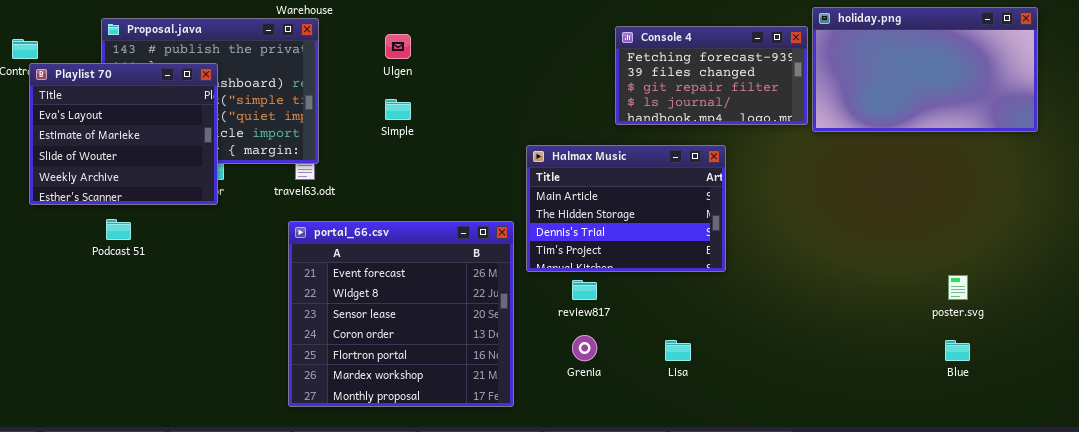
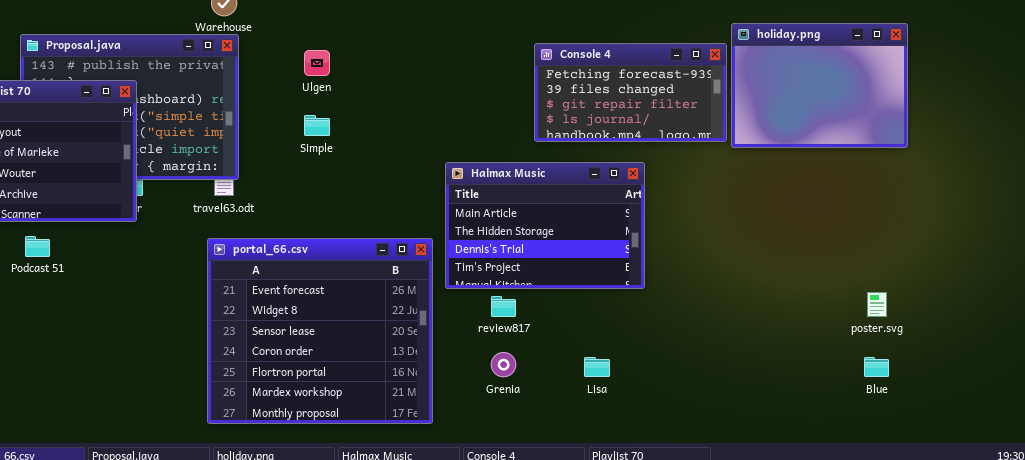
holiday.png: [812,7,1038,132] -> [731,23,908,148], resized

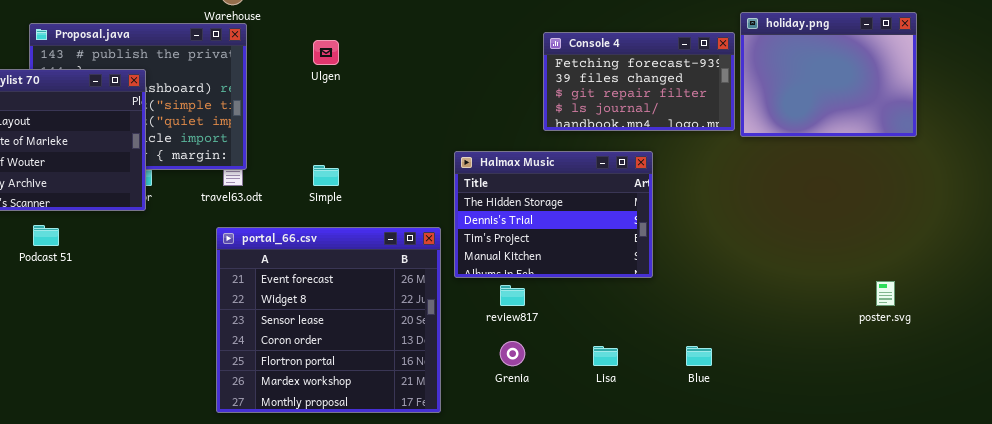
Simple: [304,115,330,136] -> [313,165,339,186], moved
Halmax Music: [445,162,645,289] -> [454,151,653,278], scrolled down 1 row
Blue: [864,357,889,377] -> [686,346,712,366], moved

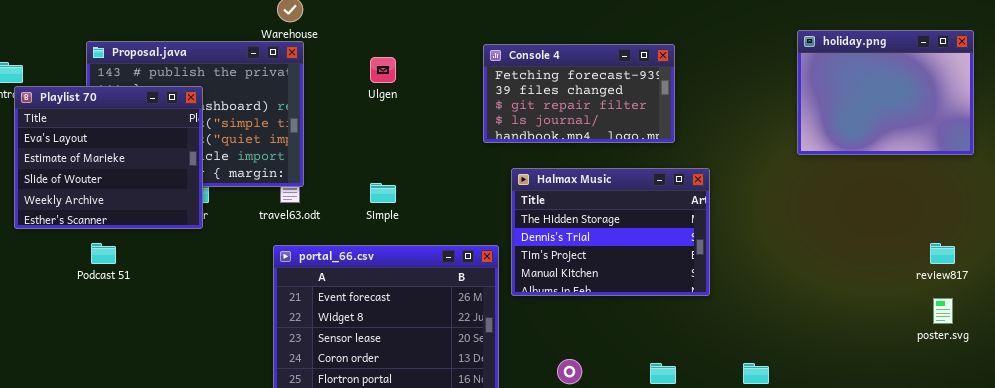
Console 4: [543,32,735,131] -> [483,44,675,143], moved
review817: [500,285,525,306] -> [930,243,955,264], moved

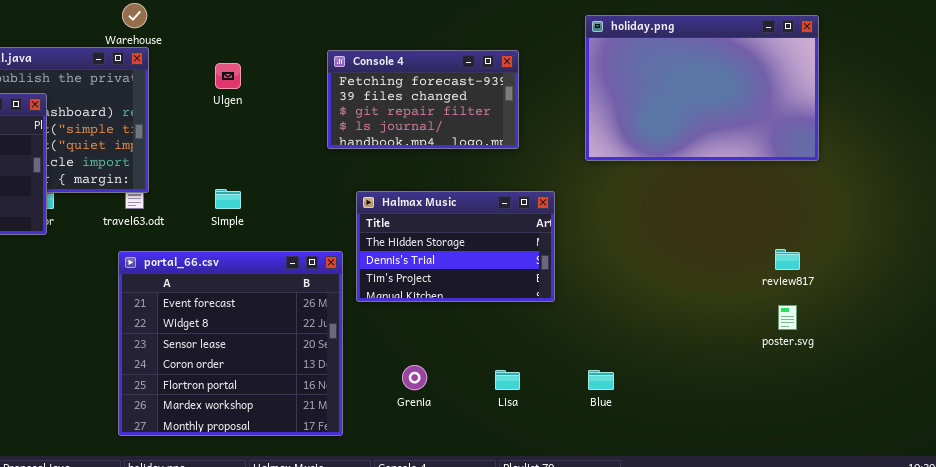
holiday.png: [797,30,974,155] -> [585,15,819,161], resized
Halmax Music: [511,168,710,296] -> [356,191,555,302], resized

